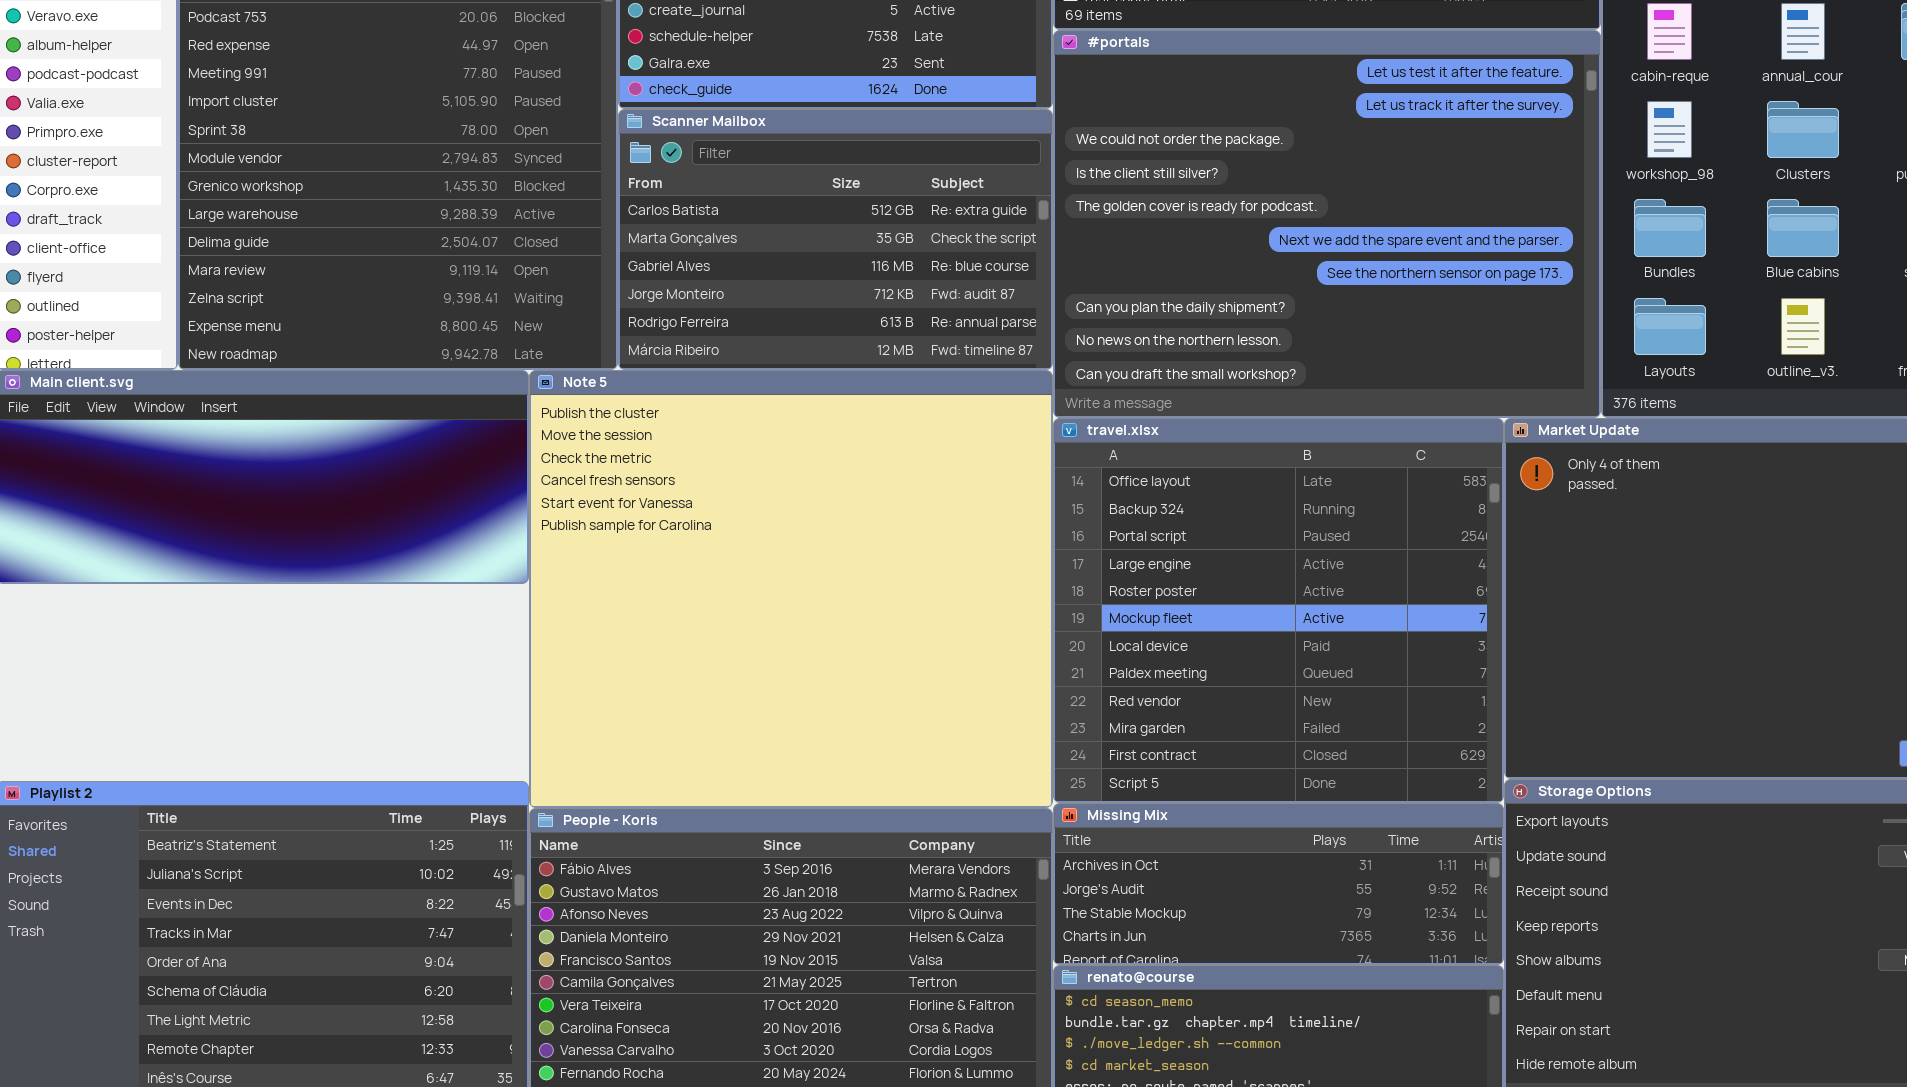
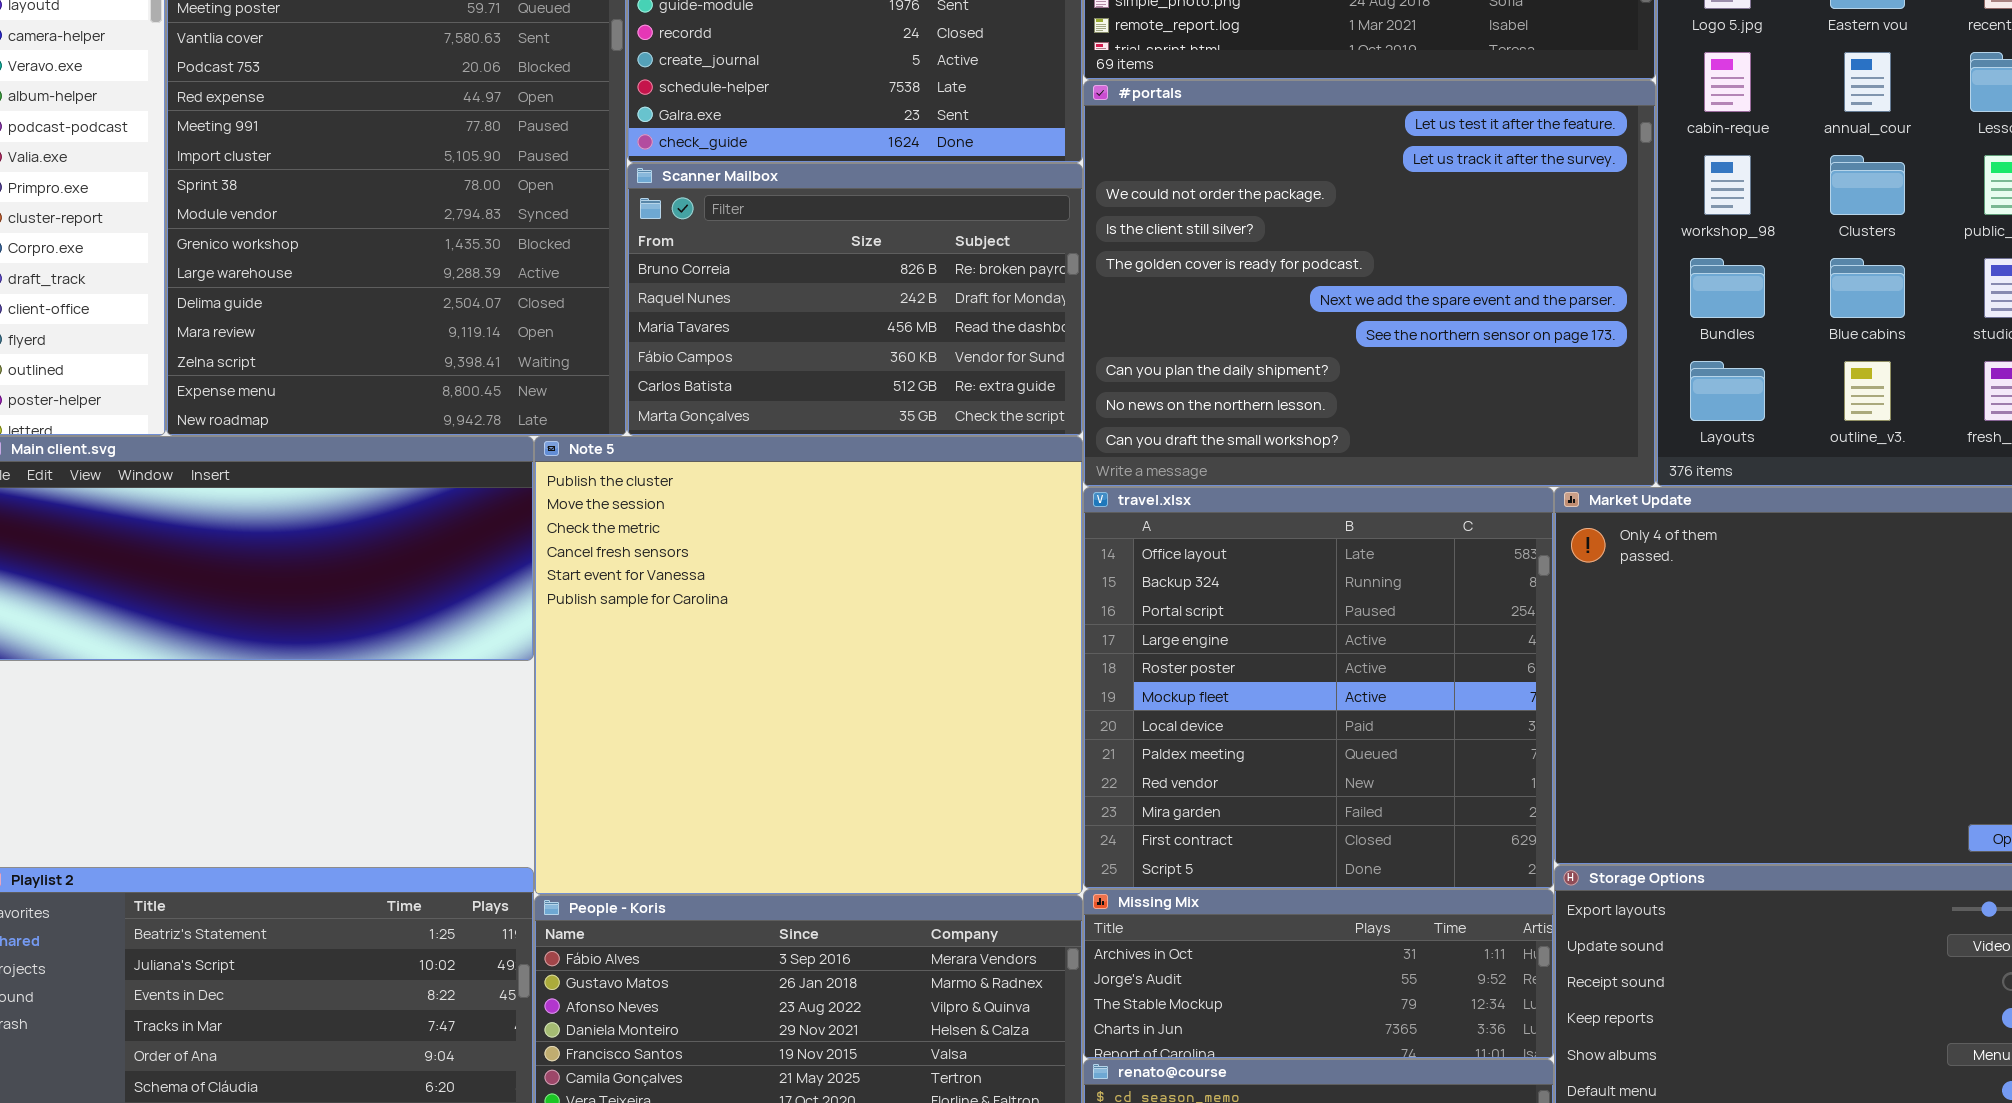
Scanner Mailbox: [618,109,1053,370] -> [627,163,1083,436], scrolled up 4 rows

